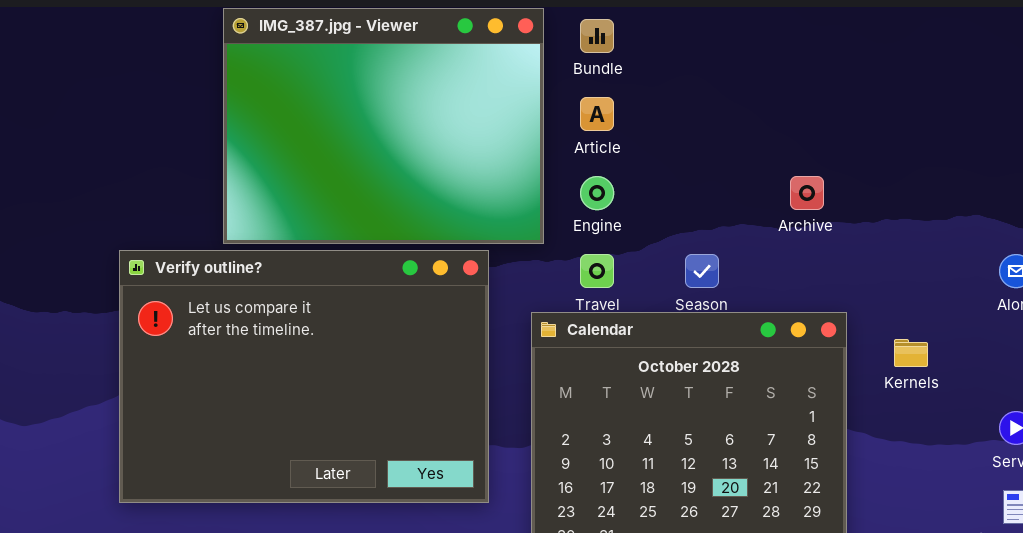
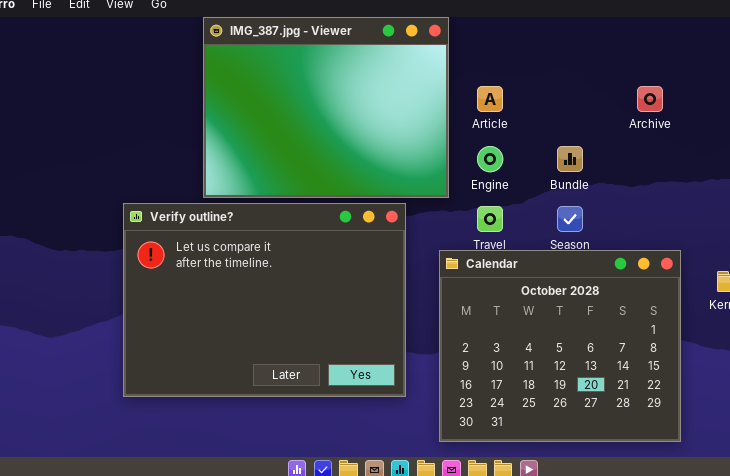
Bundle: [580,19,614,53] -> [557,146,583,172], moved
Archive: [790,176,824,210] -> [637,86,663,112], moved

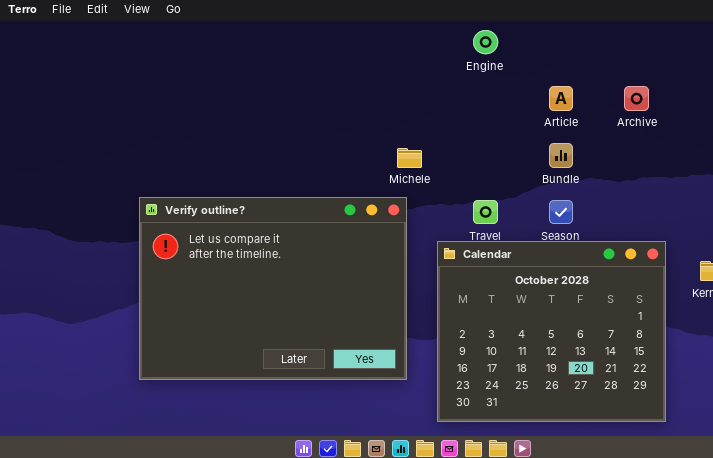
IMG_387.jpg - Viewer: [203,17,449,198] -> none, closed
Article: [477,86,503,112] -> [549,86,573,111], moved
Engine: [477,146,503,172] -> [473,30,498,54], moved

